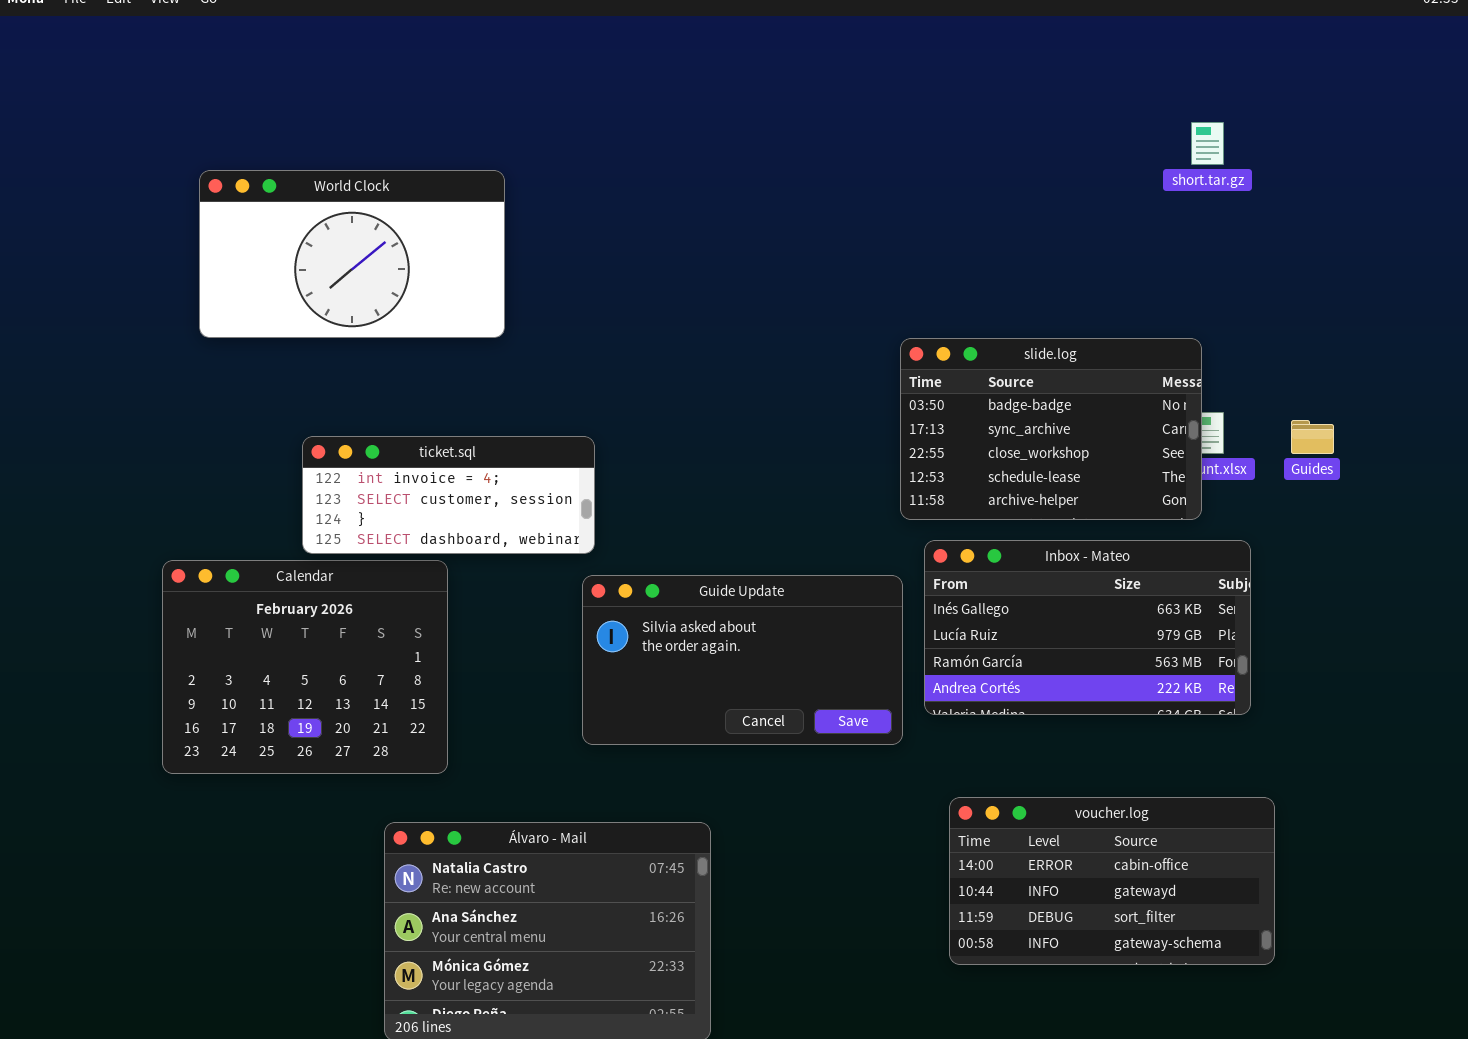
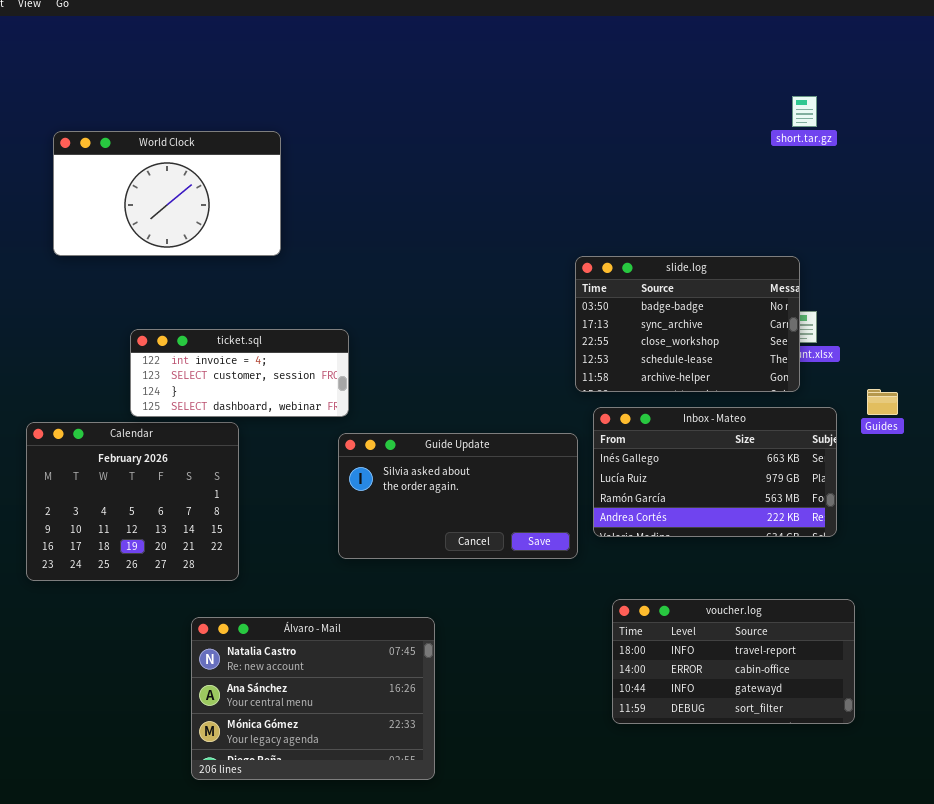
Guides: [1291,420,1334,454] -> [867,389,898,415], moved
voucher.log: [949,797,1275,965] -> [612,599,855,724], scrolled up 1 row

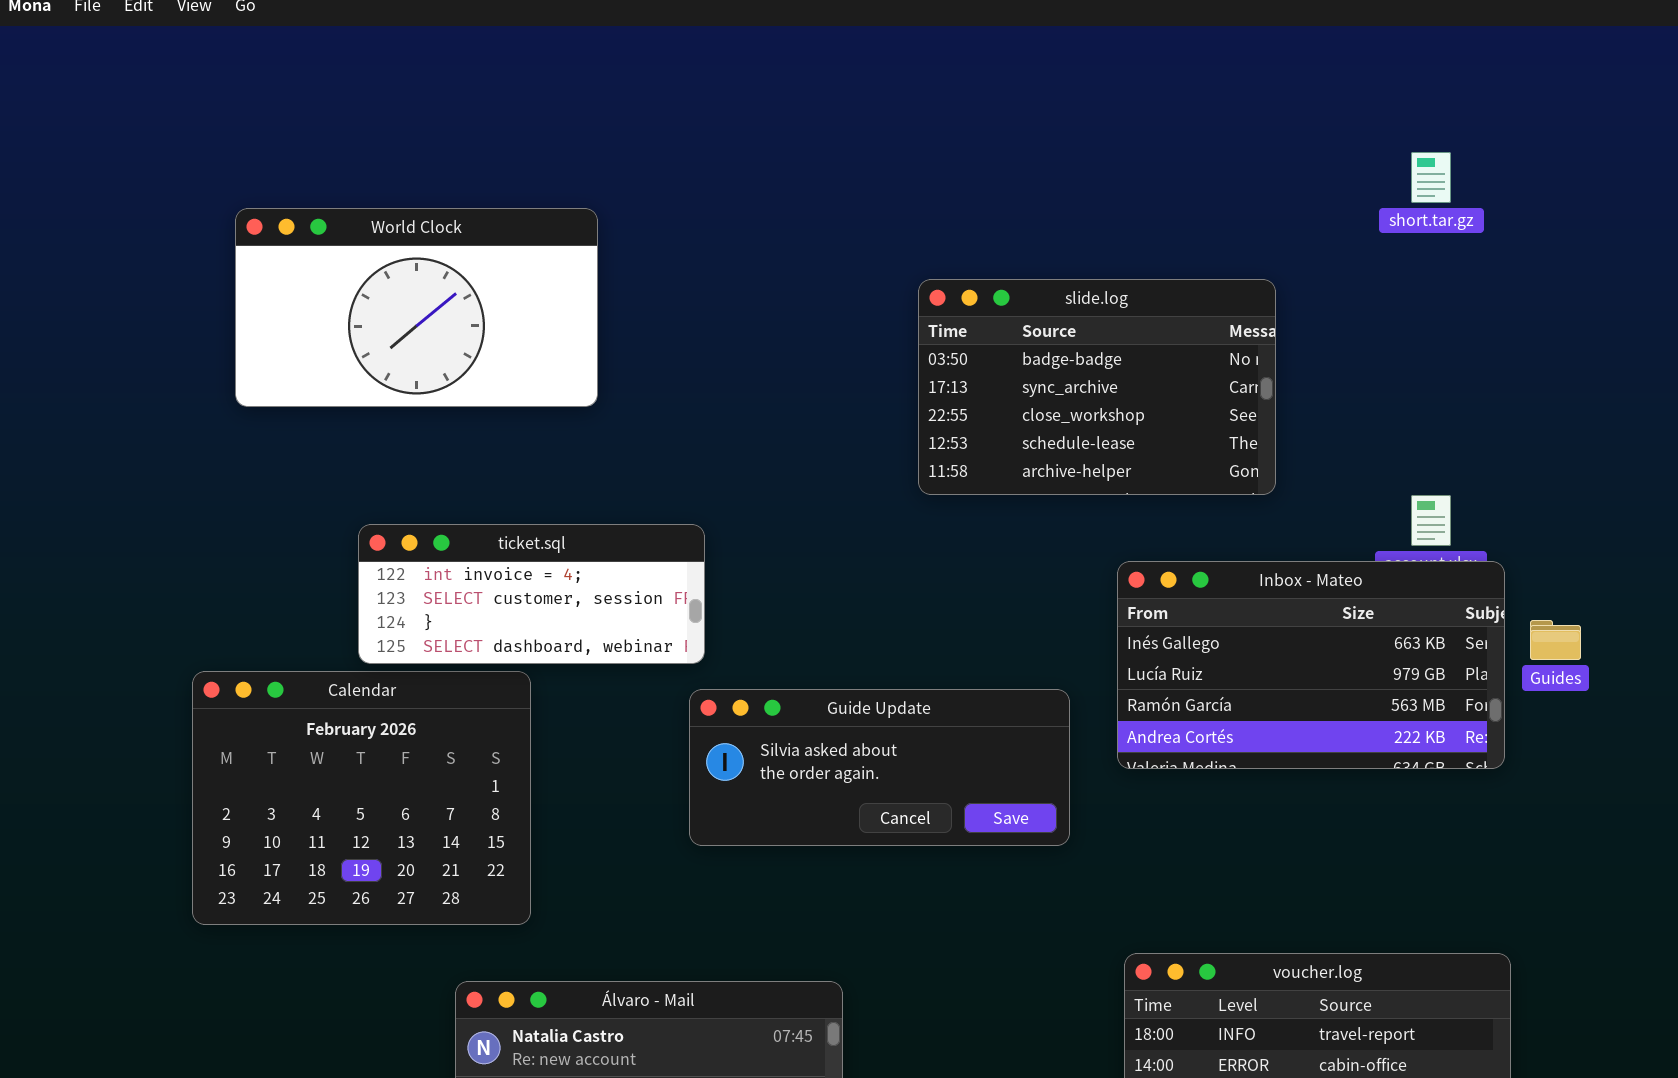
slide.log: [575,256,800,392] -> [918,279,1276,495], moved
Inbox - Mateo: [593,407,837,537] -> [1117,561,1505,769], moved
Guide Update: [338,433,578,559] -> [689,689,1070,846], resized

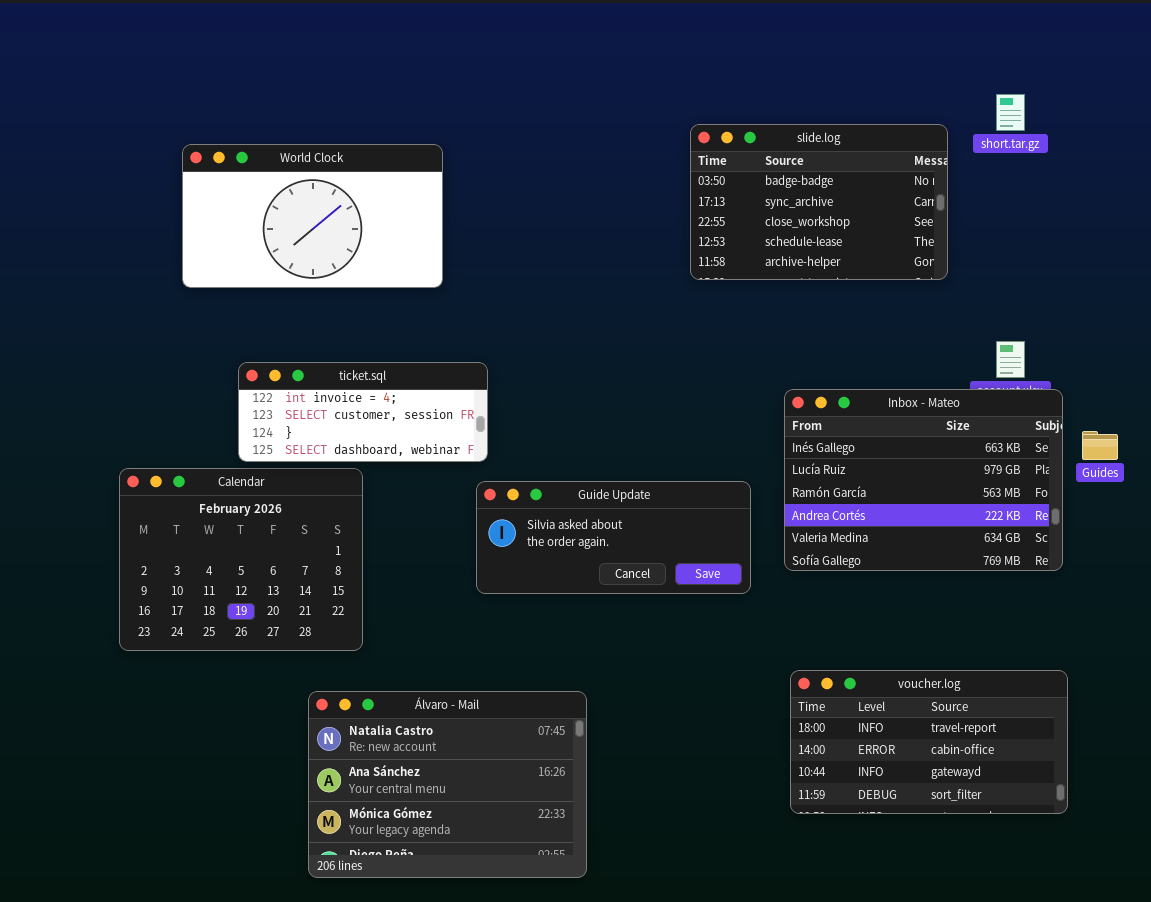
World Clock: [235,208,598,407] -> [182,144,443,288], moved
slide.log: [918,279,1276,495] -> [690,124,948,280], moved
Inbox - Mateo: [1117,561,1505,769] -> [784,389,1063,571], resized

